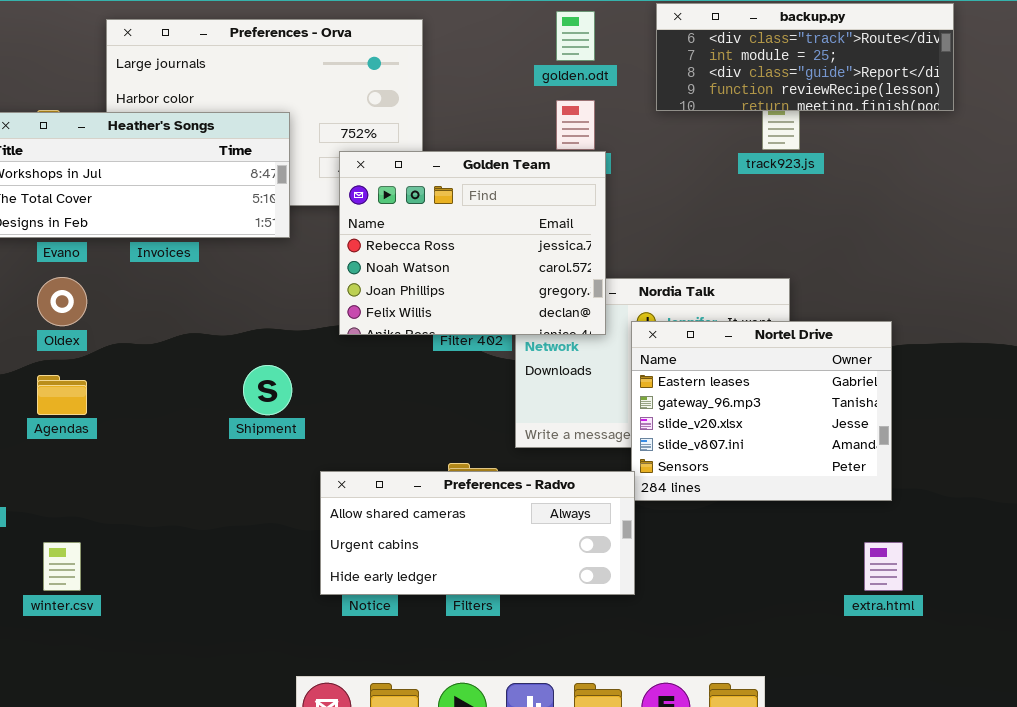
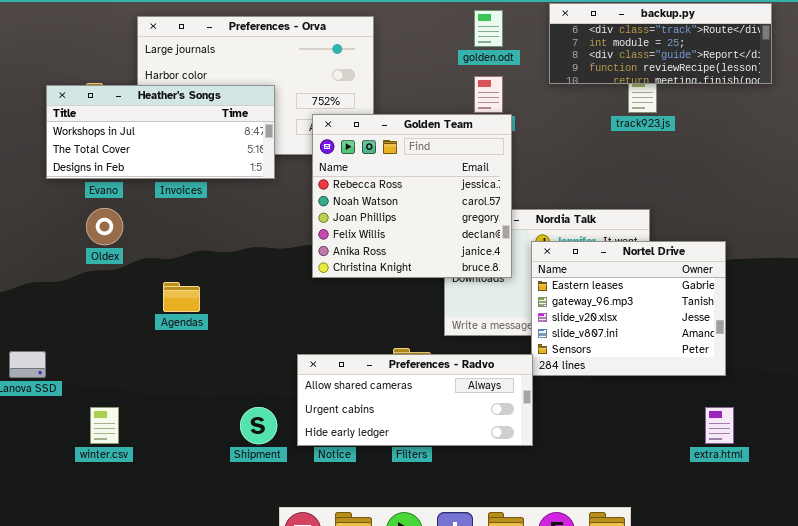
Golden Team: [339,151,606,335] -> [312,114,512,278], resized
Shipment: [243,365,292,415] -> [240,407,277,444], moved
Agendas: [37,375,87,415] -> [163,282,200,312], moved

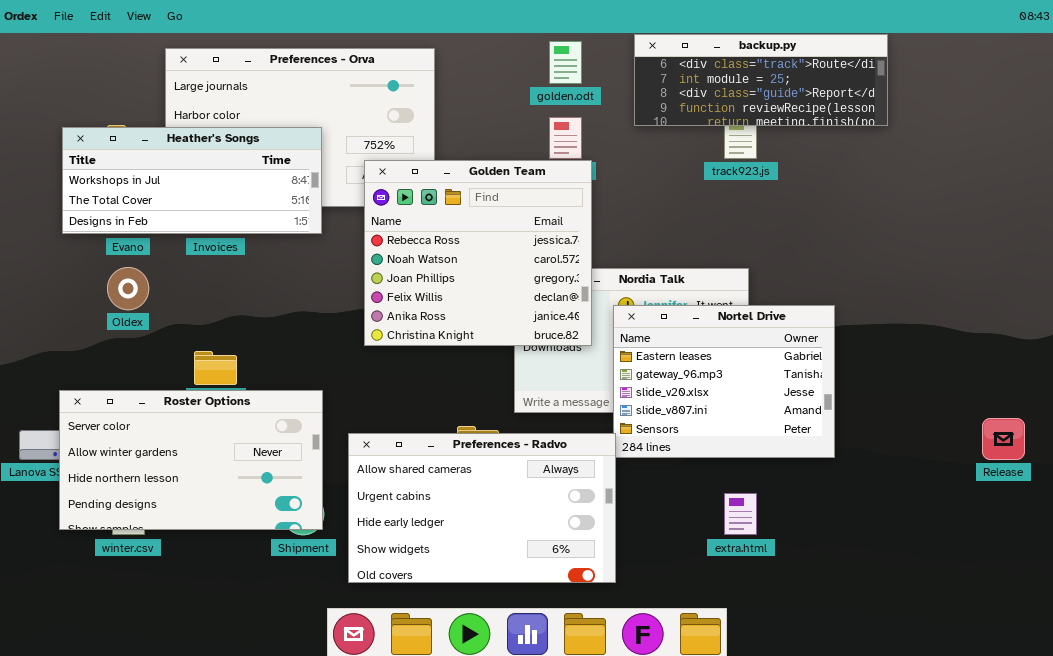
Roster Options: none -> [59,390,323,530], opened
Preferences - Radvo: [297,354,533,446] -> [348,433,616,583], resized
extra.html: [705,407,734,444] -> [724,493,757,535], moved

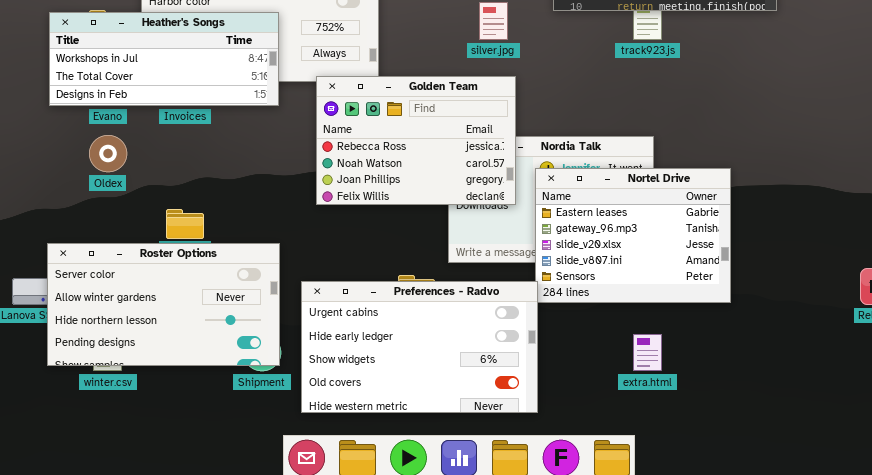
Golden Team: [364,160,592,346] -> [316,76,516,205], resized
Preferences - Radvo: [348,433,616,583] -> [301,281,538,413], scrolled down 1 row

